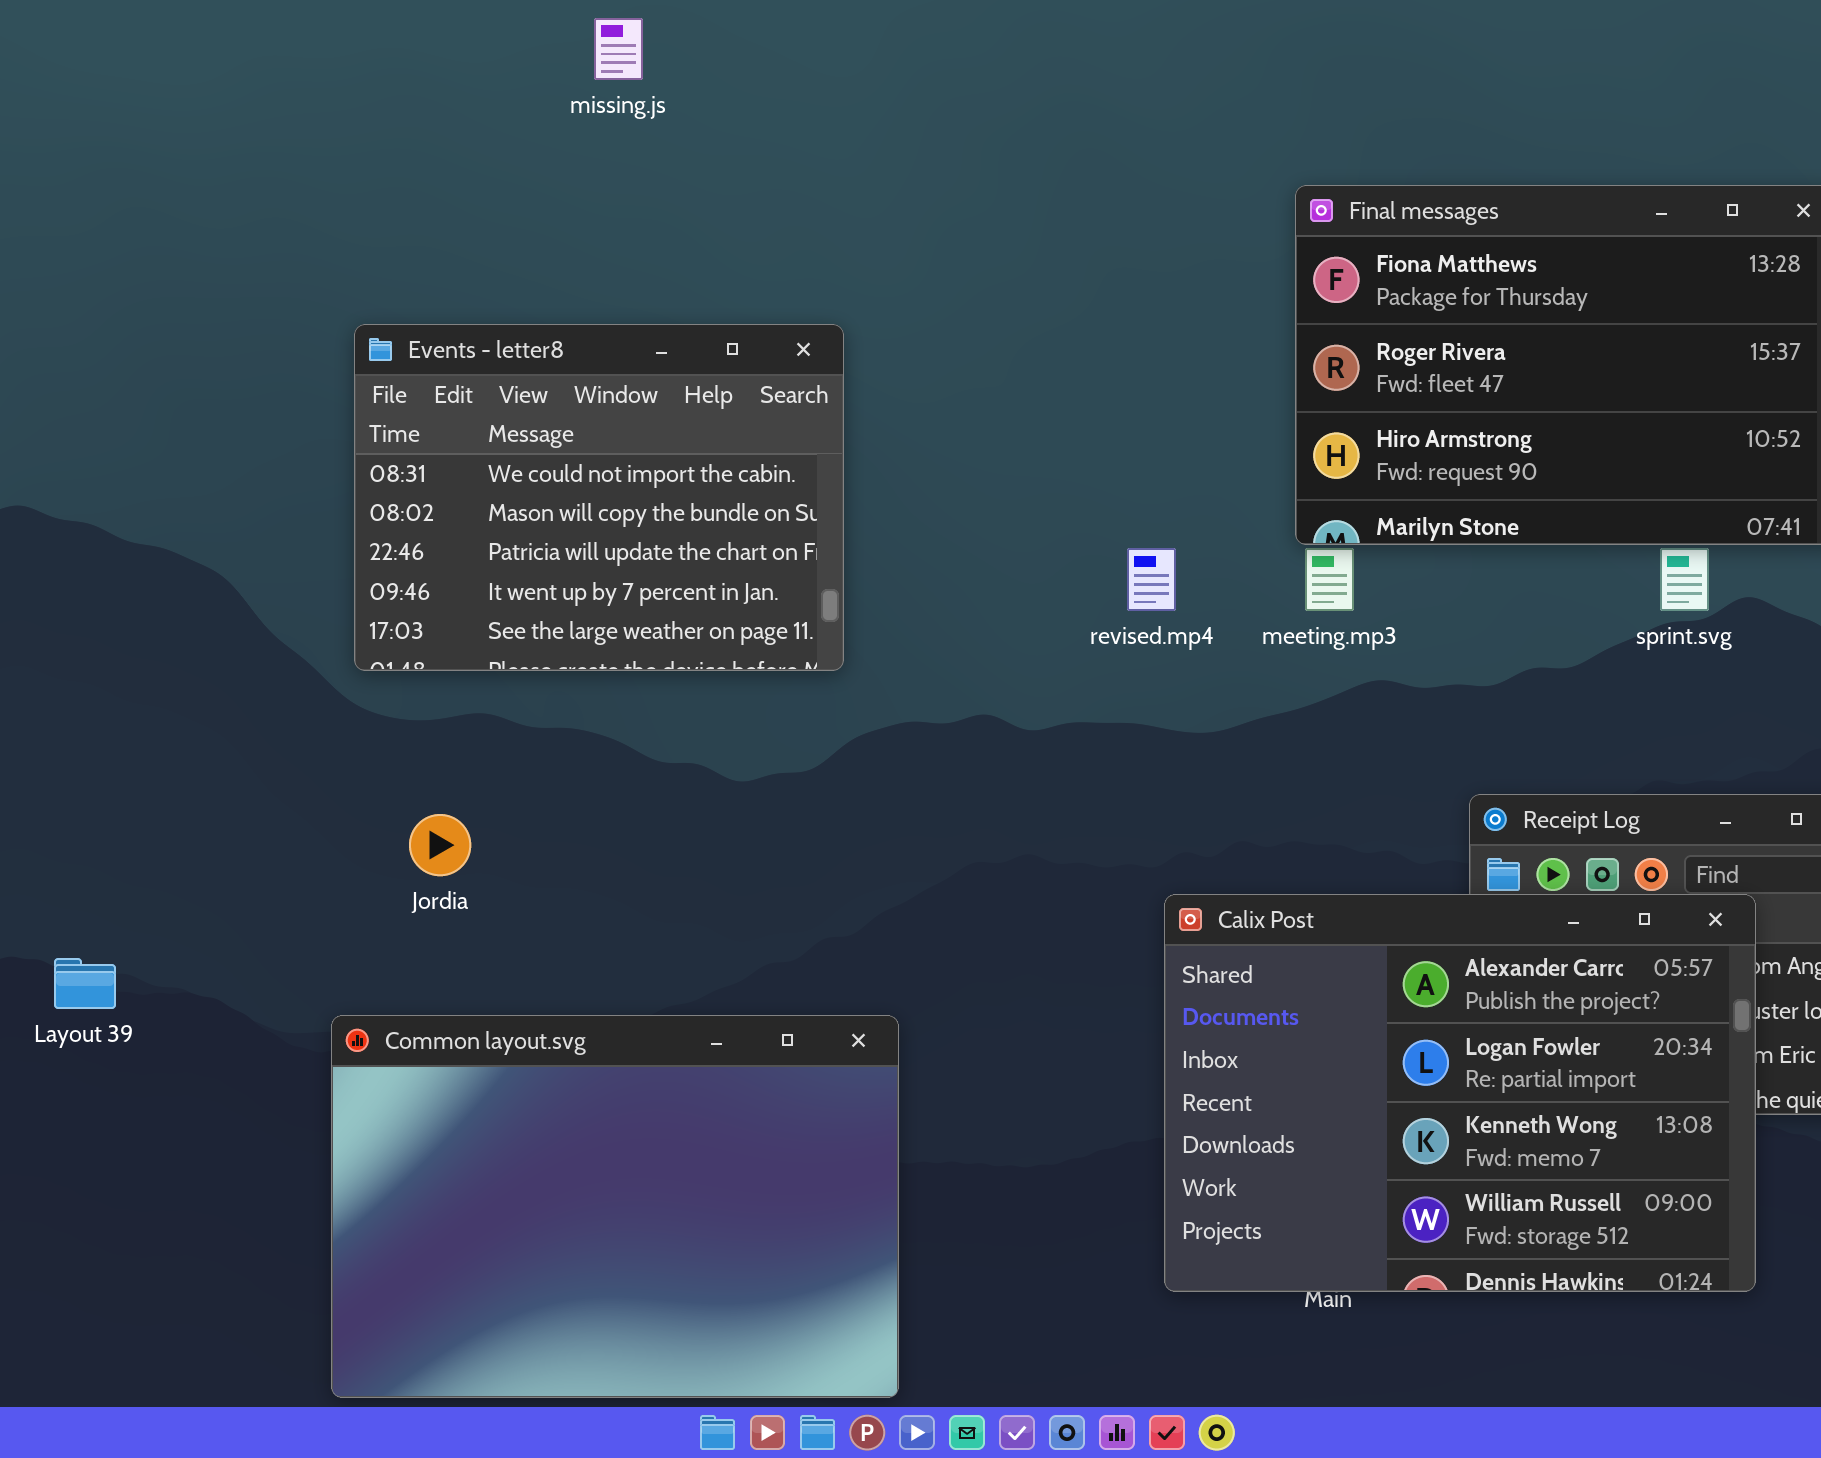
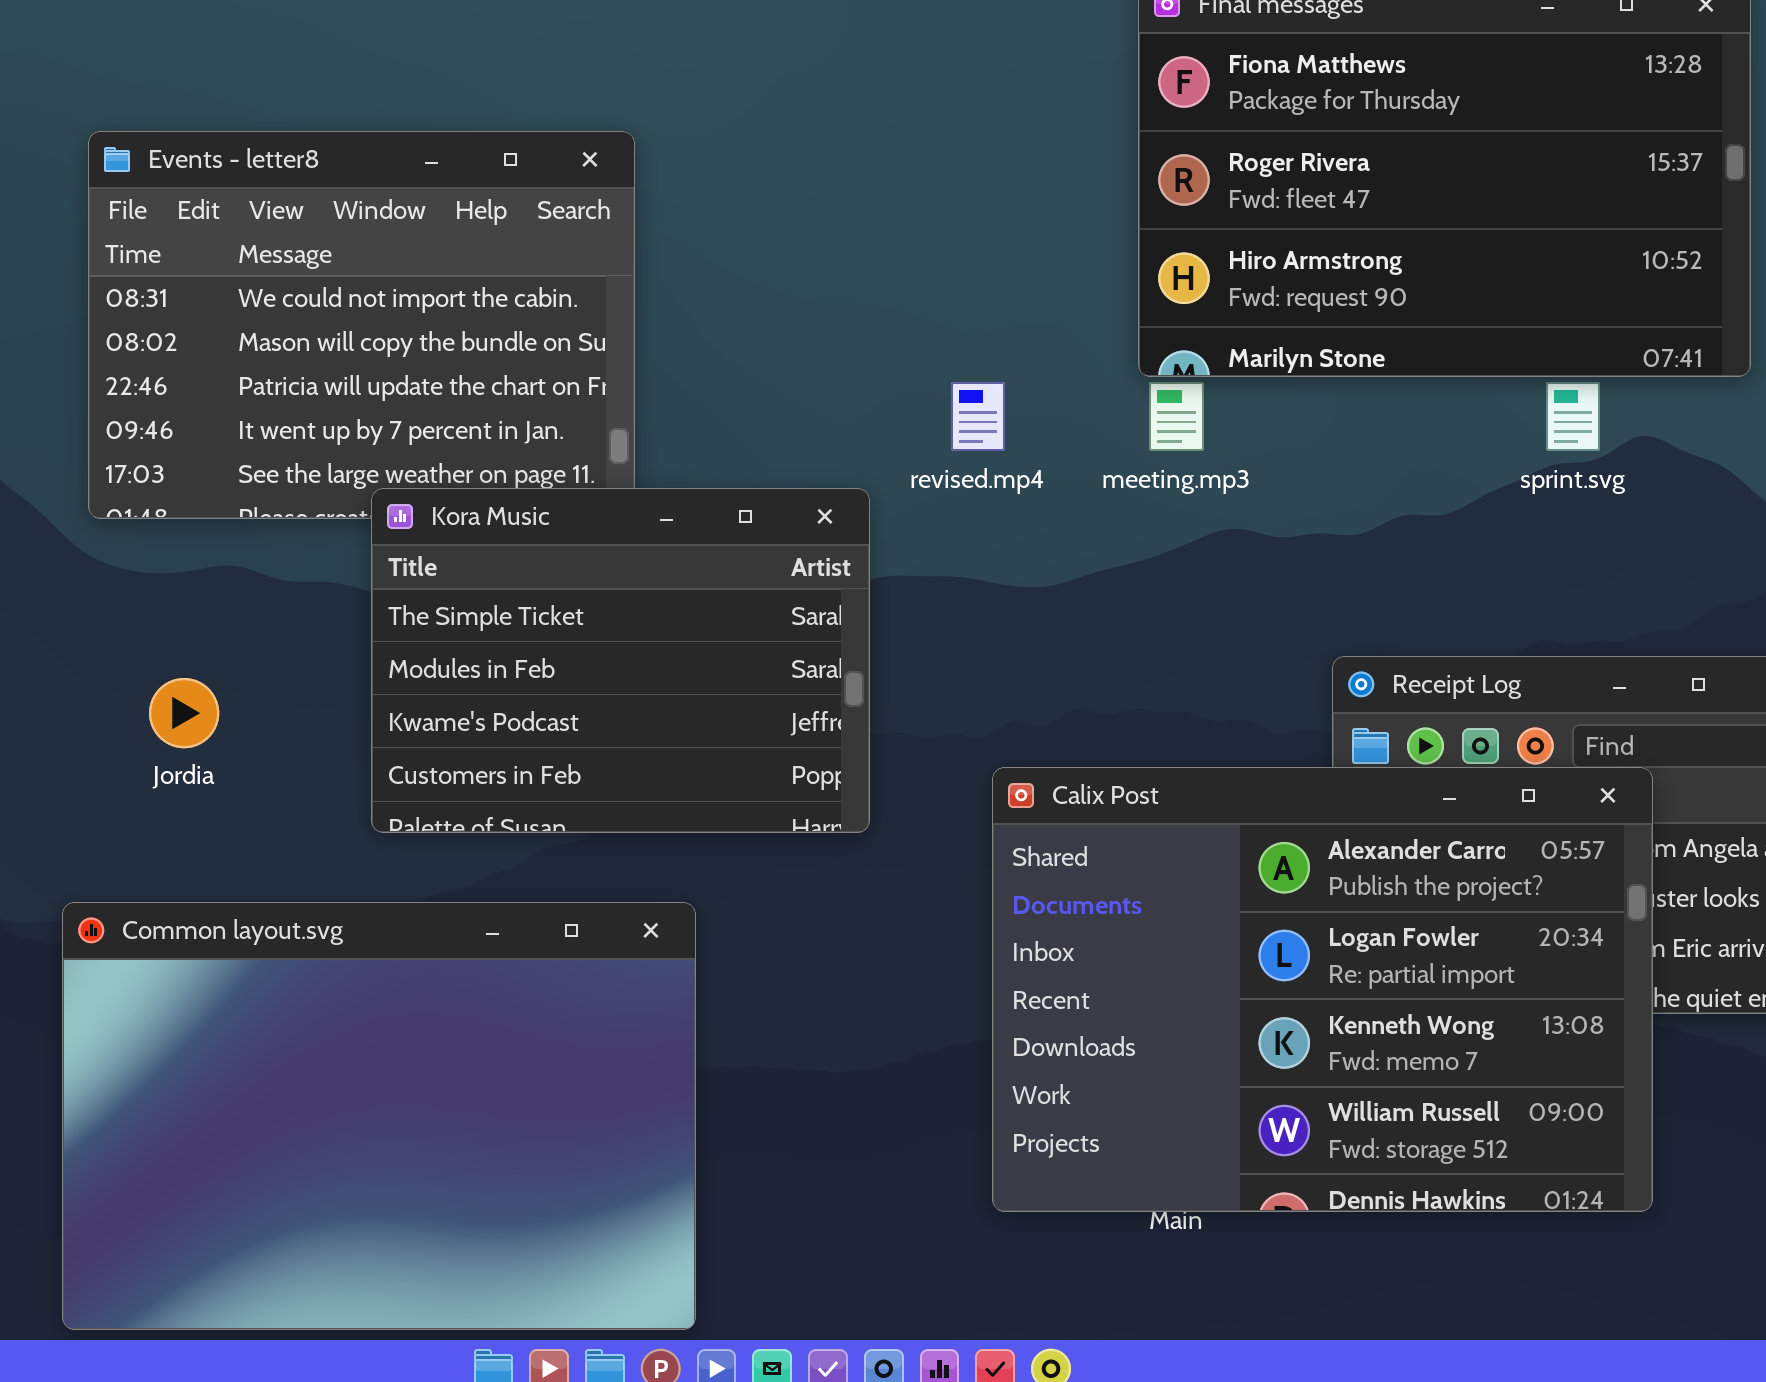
Kora Music: none -> [371,488,870,833], opened

